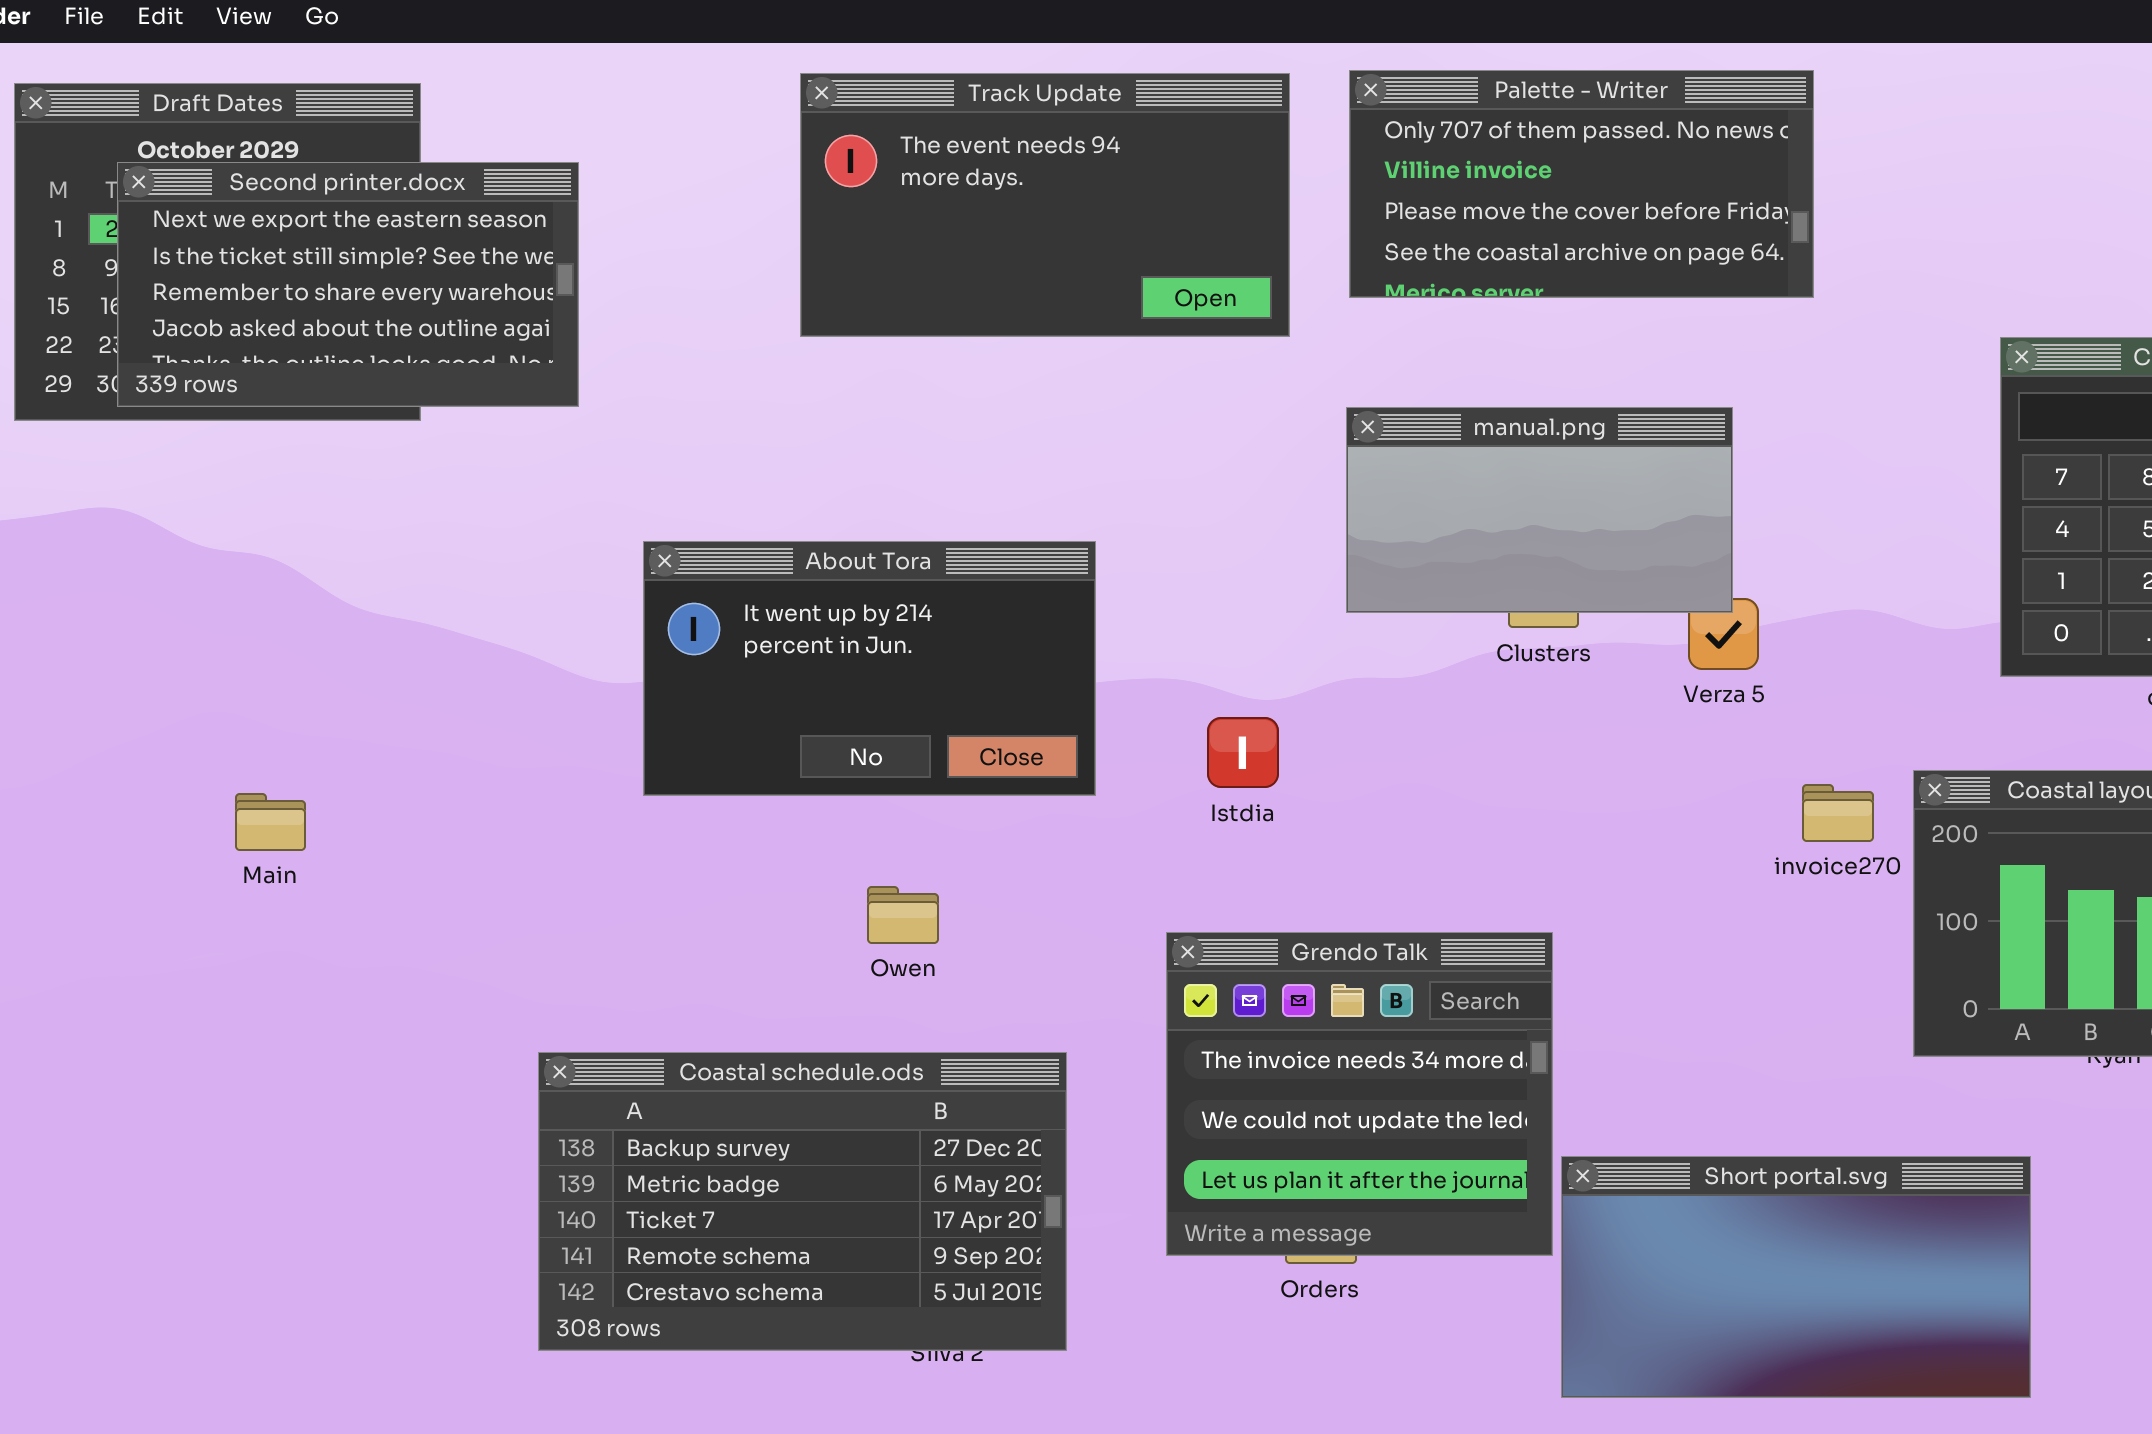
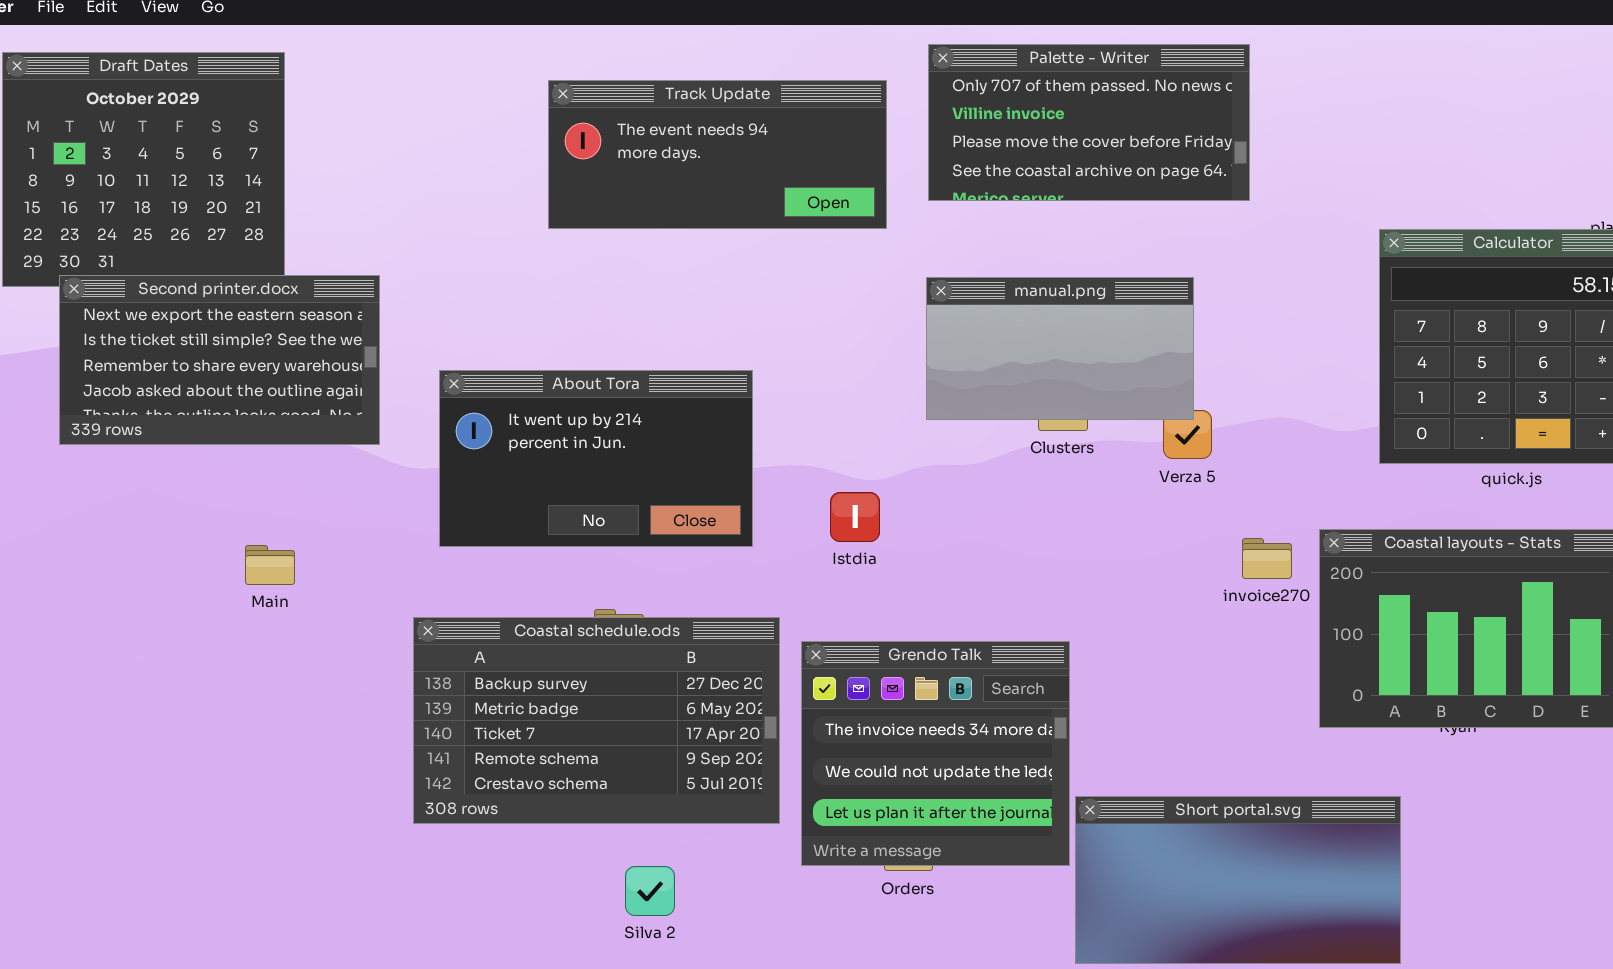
Track Update: [800,73,1290,337] -> [548,80,887,229], resized
Second printer.docx: [117,162,579,407] -> [59,275,380,445], moved
Main: [235,793,306,851] -> [245,545,295,585], moved
Coastal schedule.ods: [538,1052,1067,1351] -> [413,617,780,824], moved

